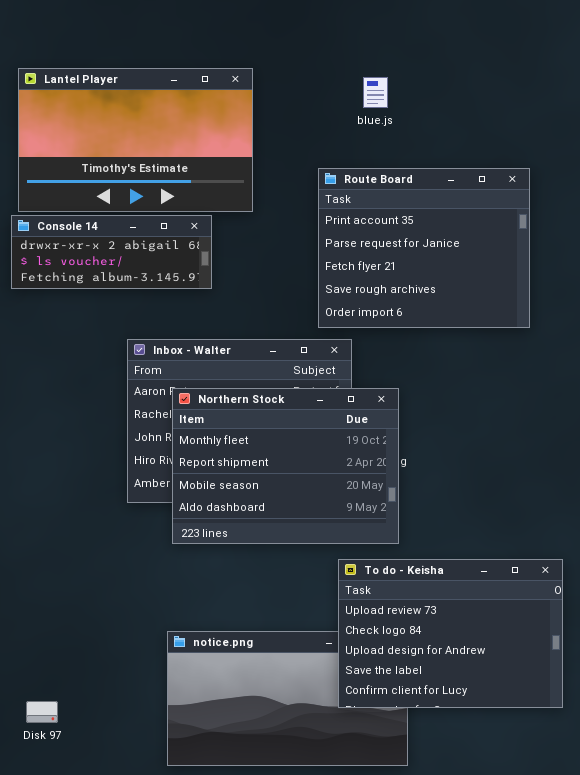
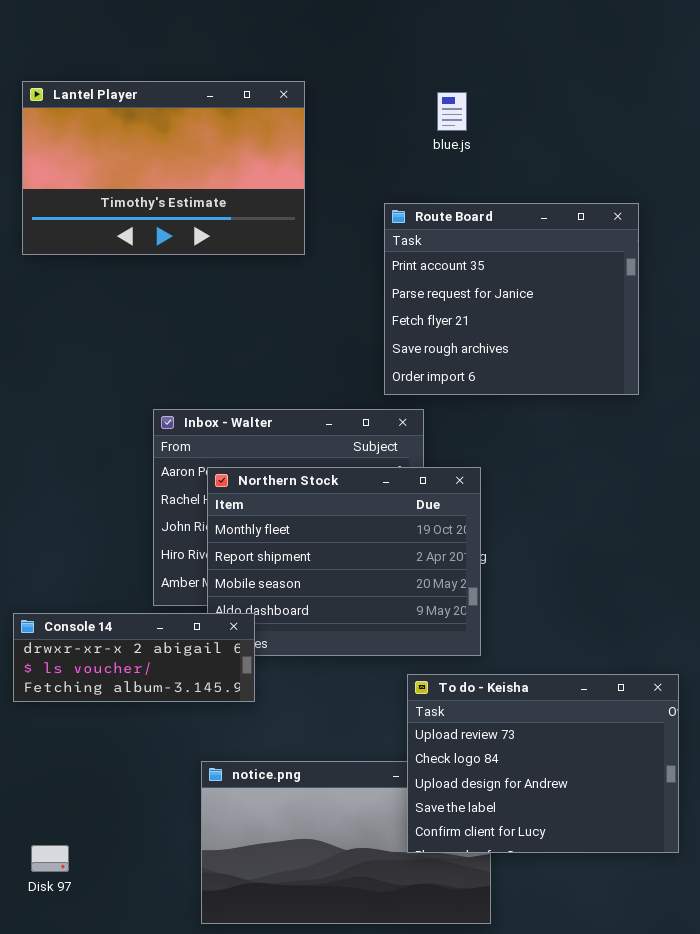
Console 14: [11,215,212,289] -> [13,613,255,702], moved

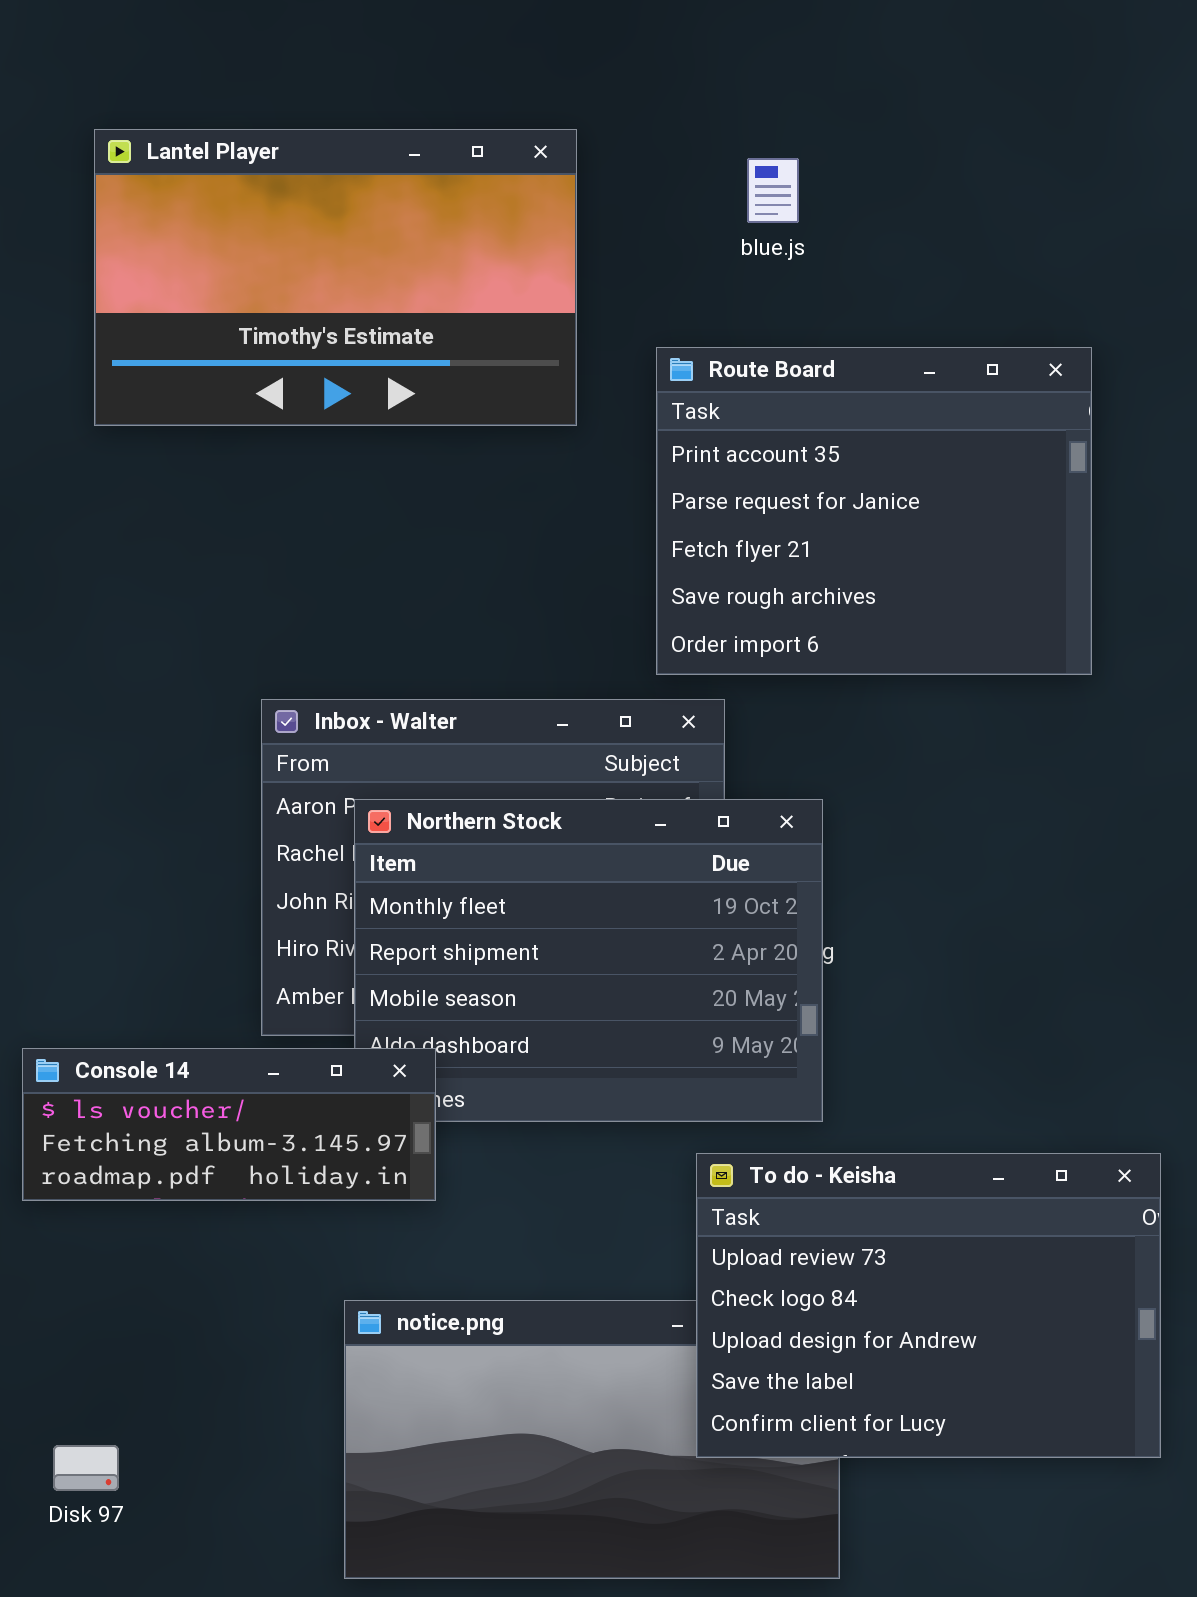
Lantel Player: [22,81,305,255] -> [94,129,577,426], moved
Console 14: [13,613,255,702] -> [22,1048,436,1201], scrolled down 1 row

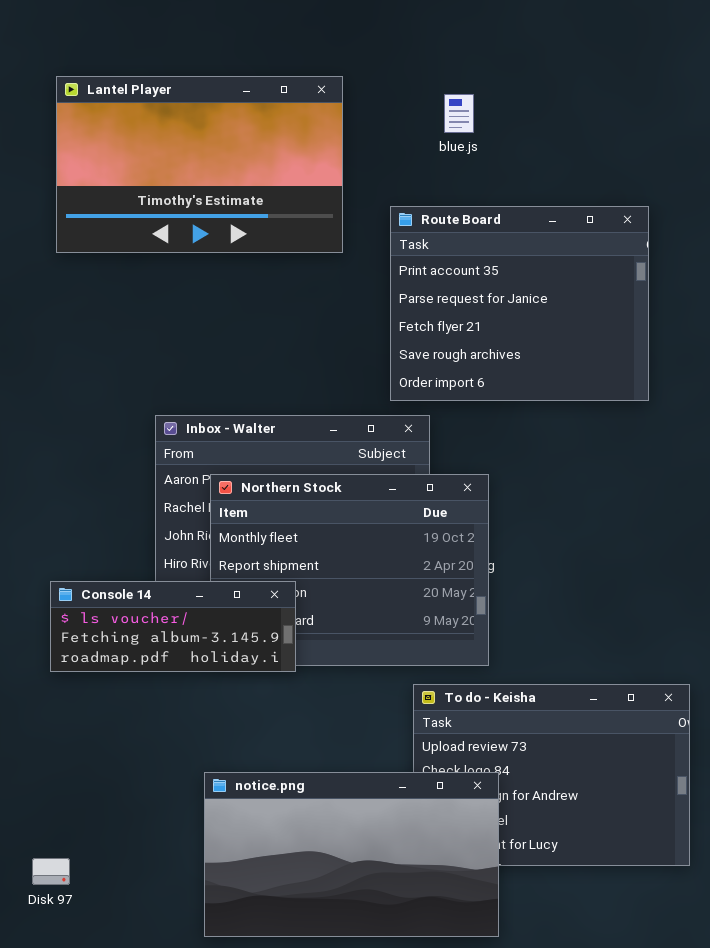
Console 14: [22,1048,436,1201] -> [50,581,296,672], moved
notice.png: [344,1300,840,1579] -> [204,772,499,937], raised

